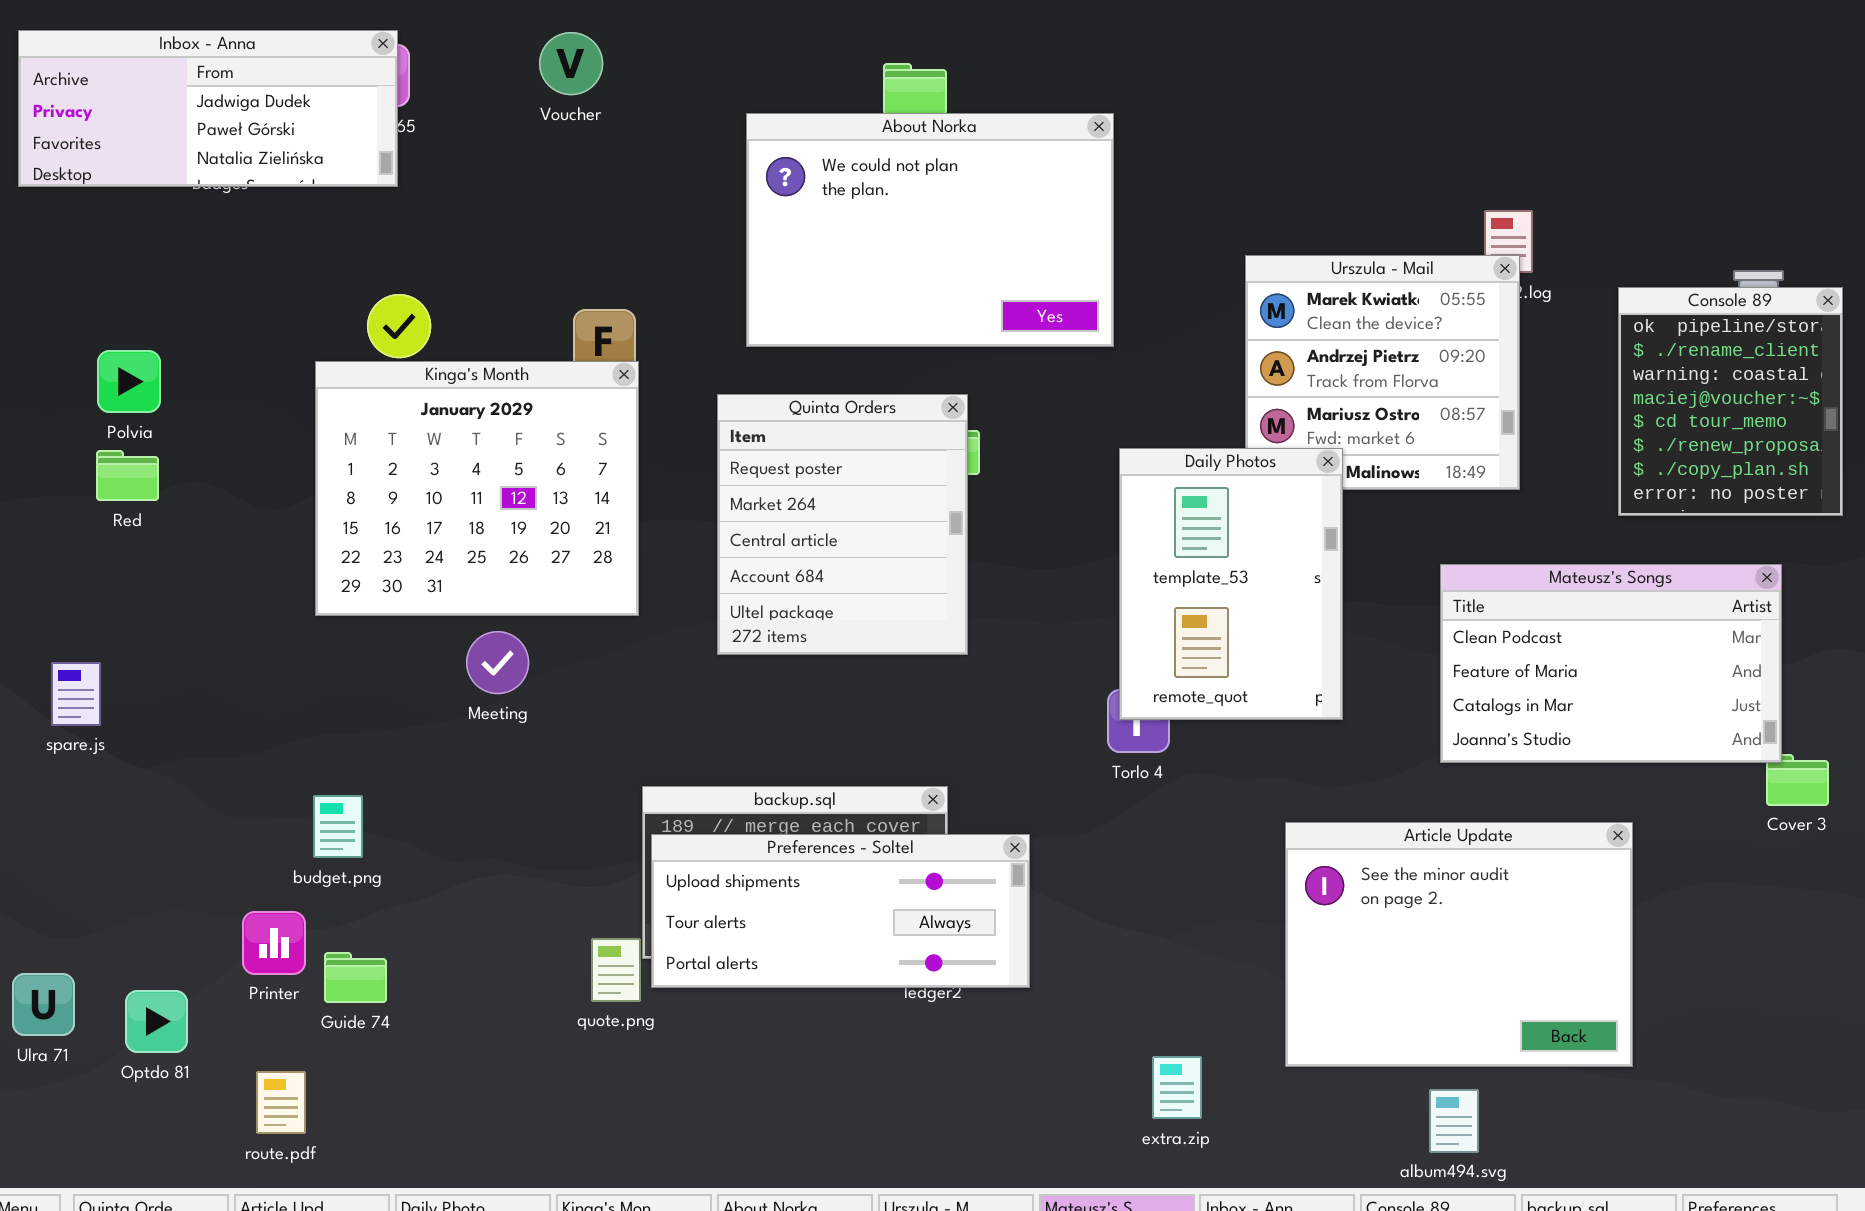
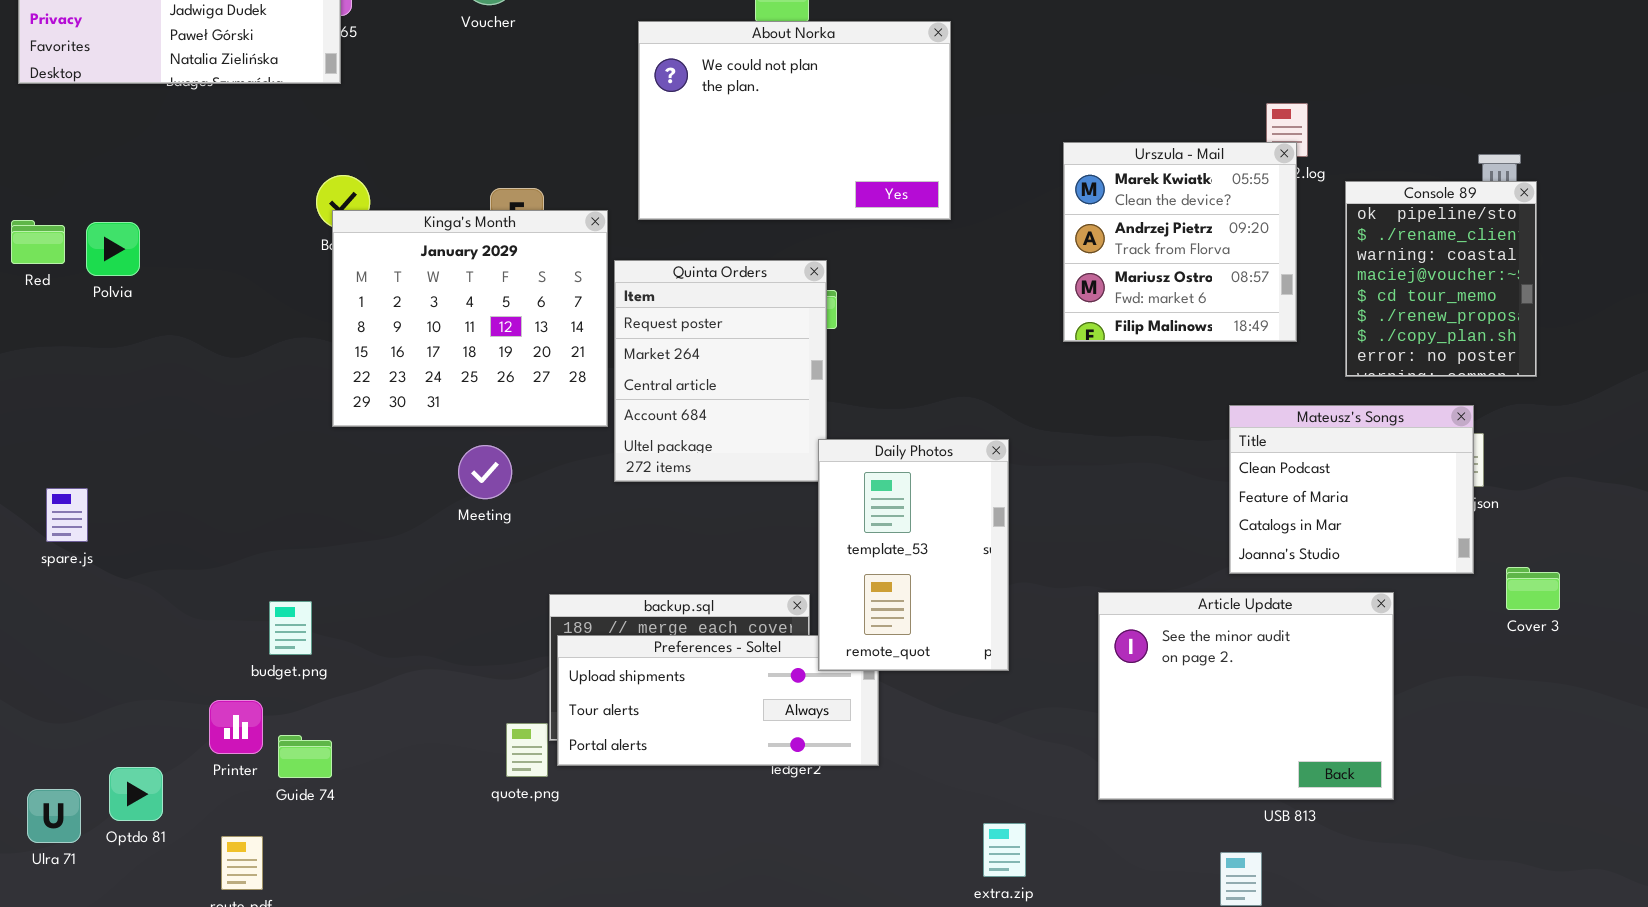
Console 89: [1618,287,1843,516] -> [1345,181,1537,377], moved
Kinga's Month: [315,361,639,616] -> [332,210,608,427], moved
Daily Photos: [1119,448,1343,720] -> [818,439,1009,671], moved
Red: [96,450,159,501] -> [11,220,65,264], moved
Mateusz's Songs: [1440,564,1782,763] -> [1229,405,1474,574], resized
Meeting: [466,631,529,694] -> [458,445,512,499], moved
Article Update: [1285,822,1633,1067] -> [1098,592,1394,800], moved
Ulra 71: [12,973,75,1036] -> [27,789,81,843], moved

